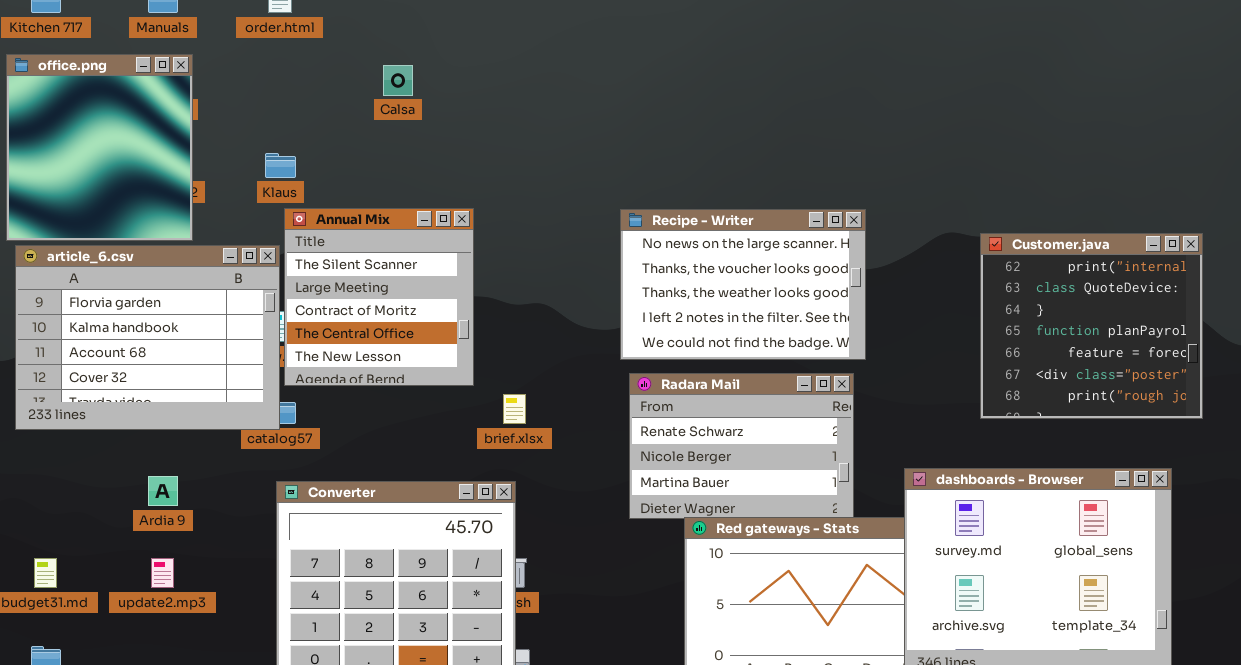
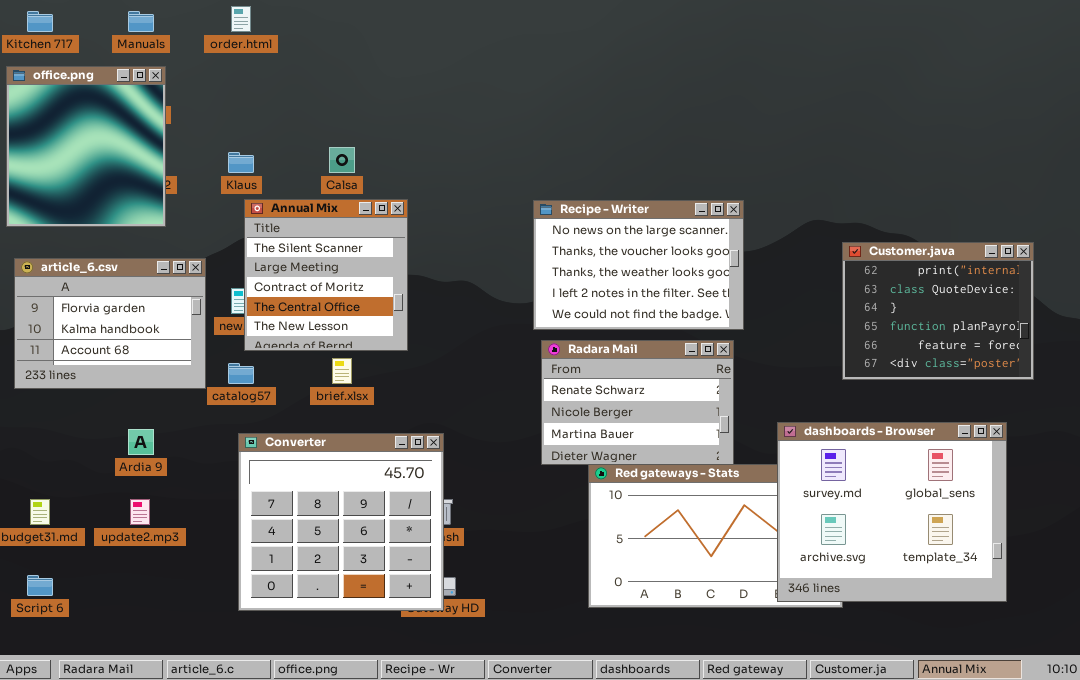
Calsa: [383,65,413,96] -> [329,147,355,173], moved
Customer.java: [980,233,1203,419] -> [842,242,1034,380], resized
article_6.csv: [15,245,280,430] -> [14,258,206,389], resized
brief.xlsx: [503,394,526,424] -> [332,358,352,384], moved

